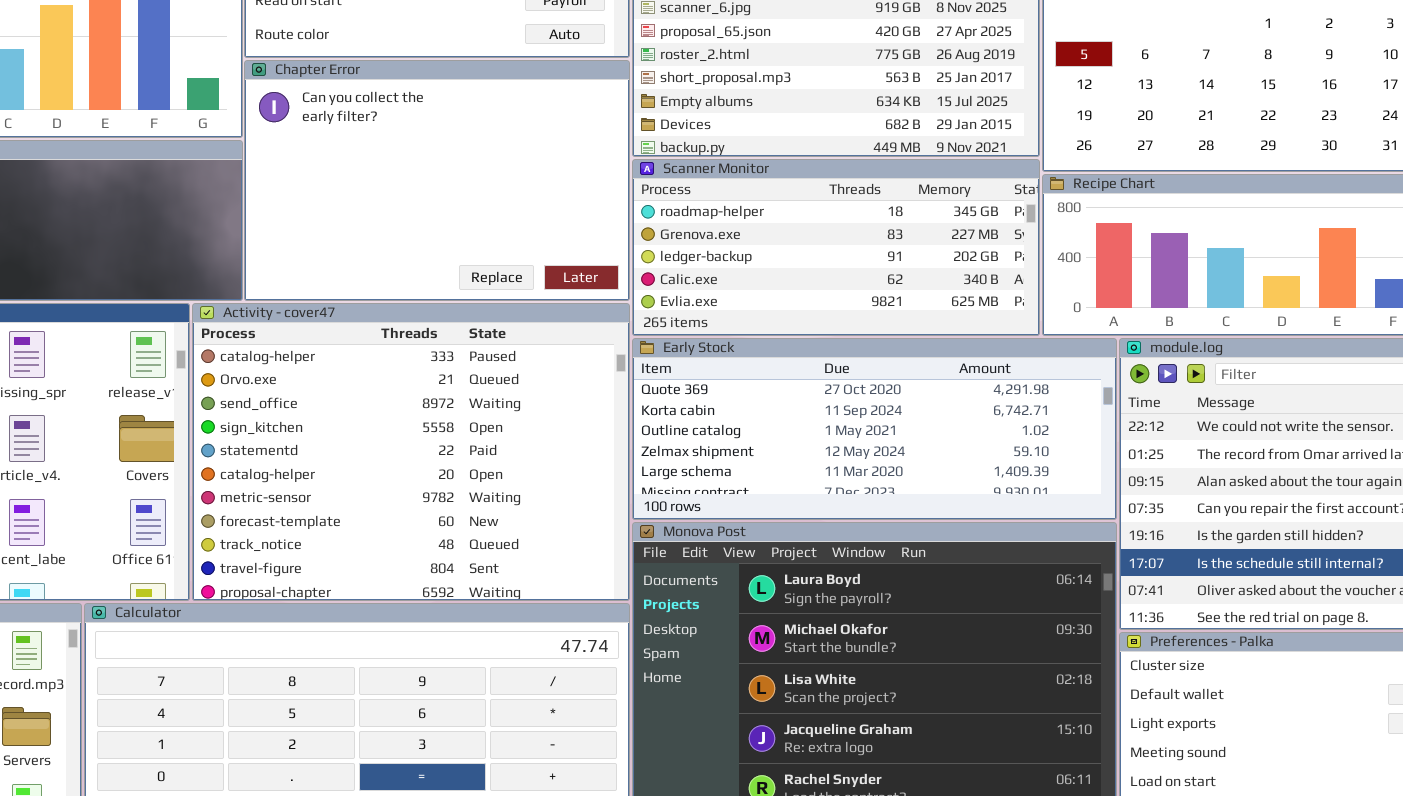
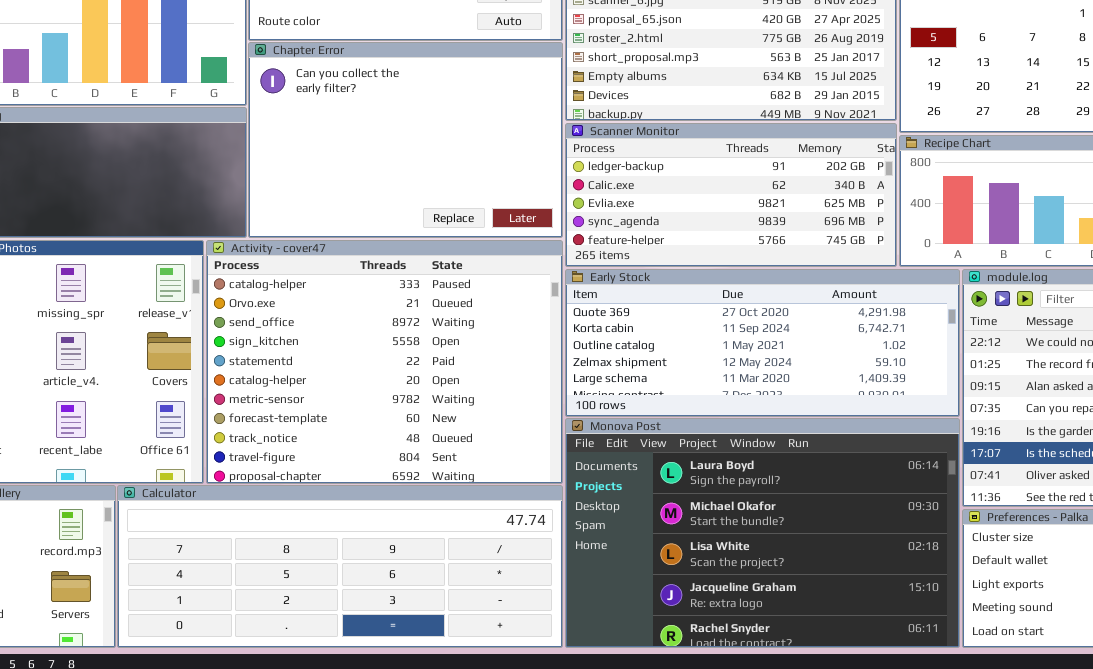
Scanner Monitor: [632,159,1040,336] -> [565,123,897,267], scrolled down 2 rows

